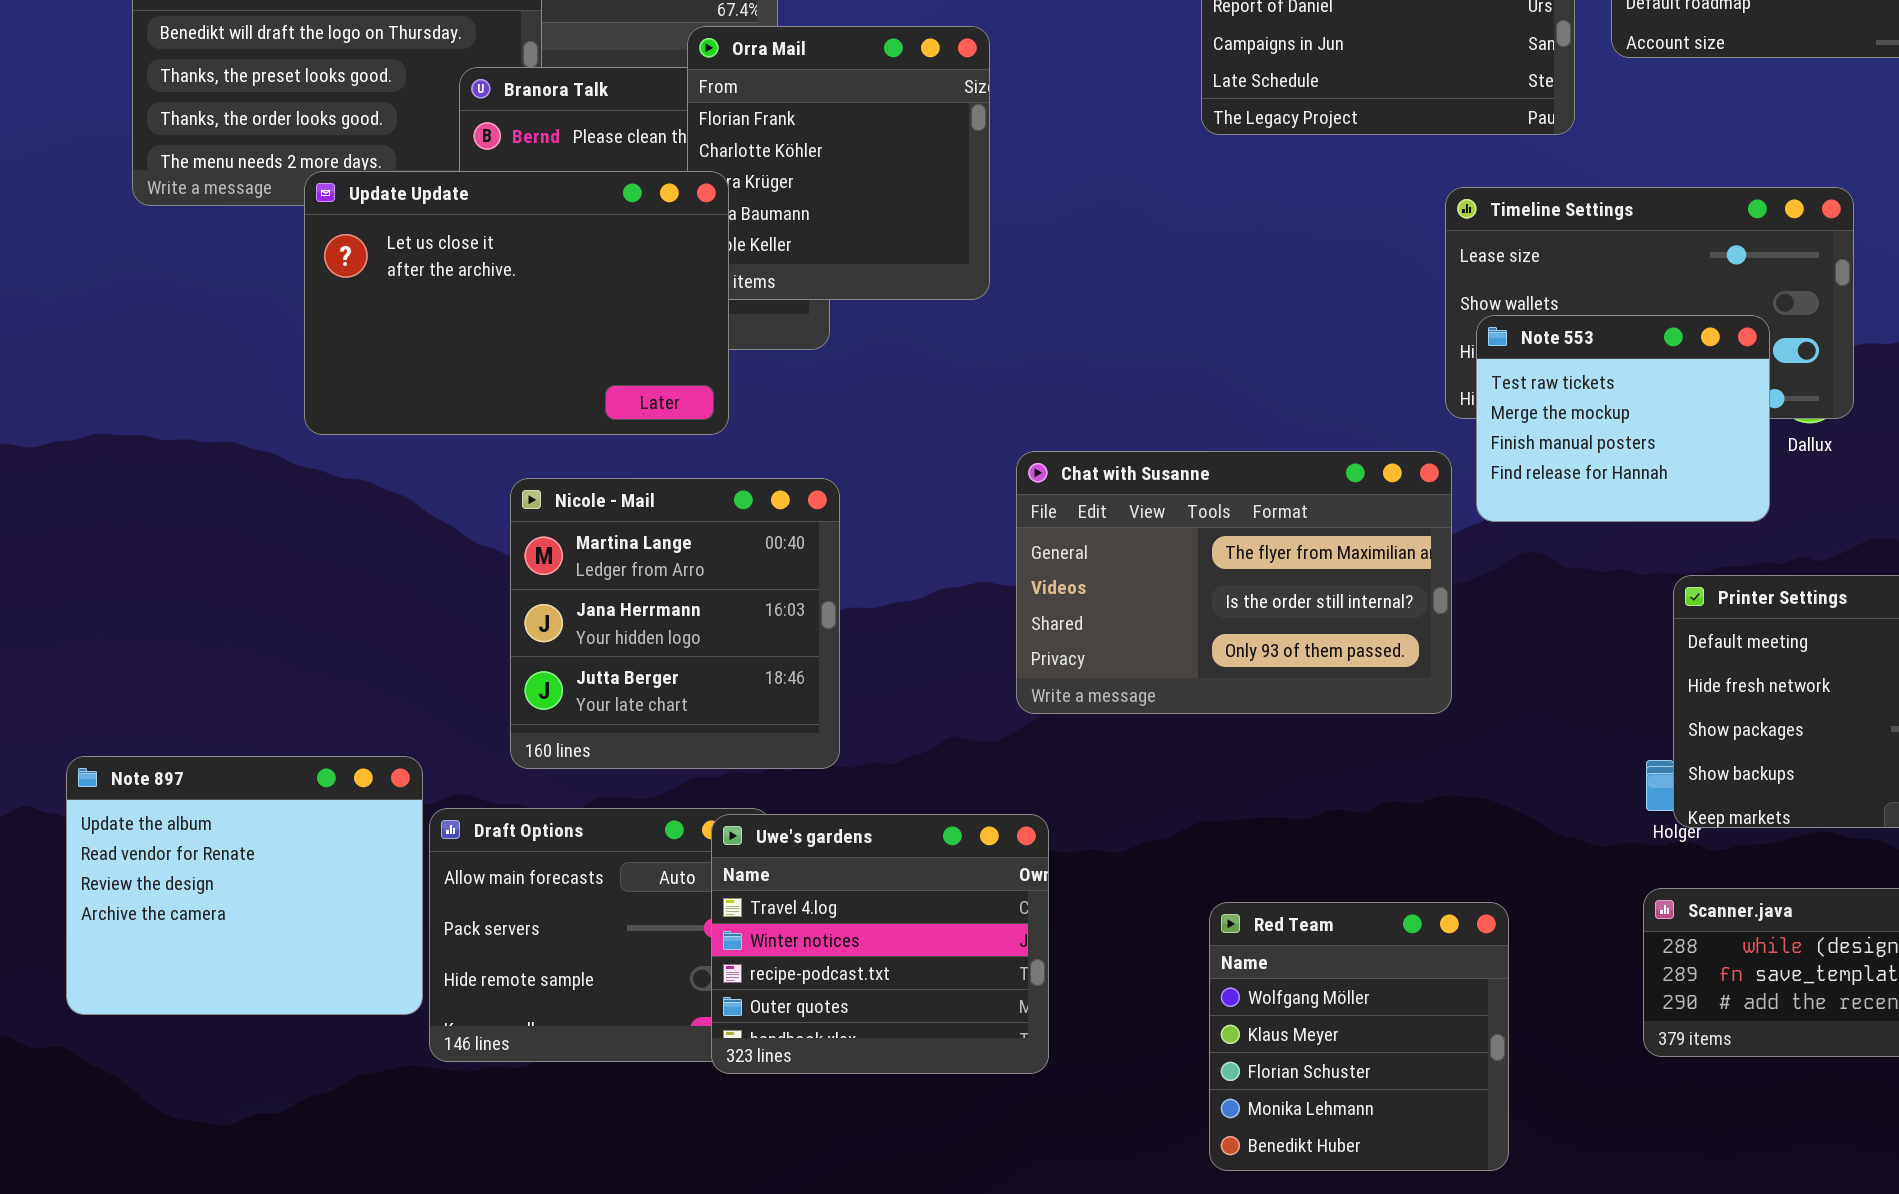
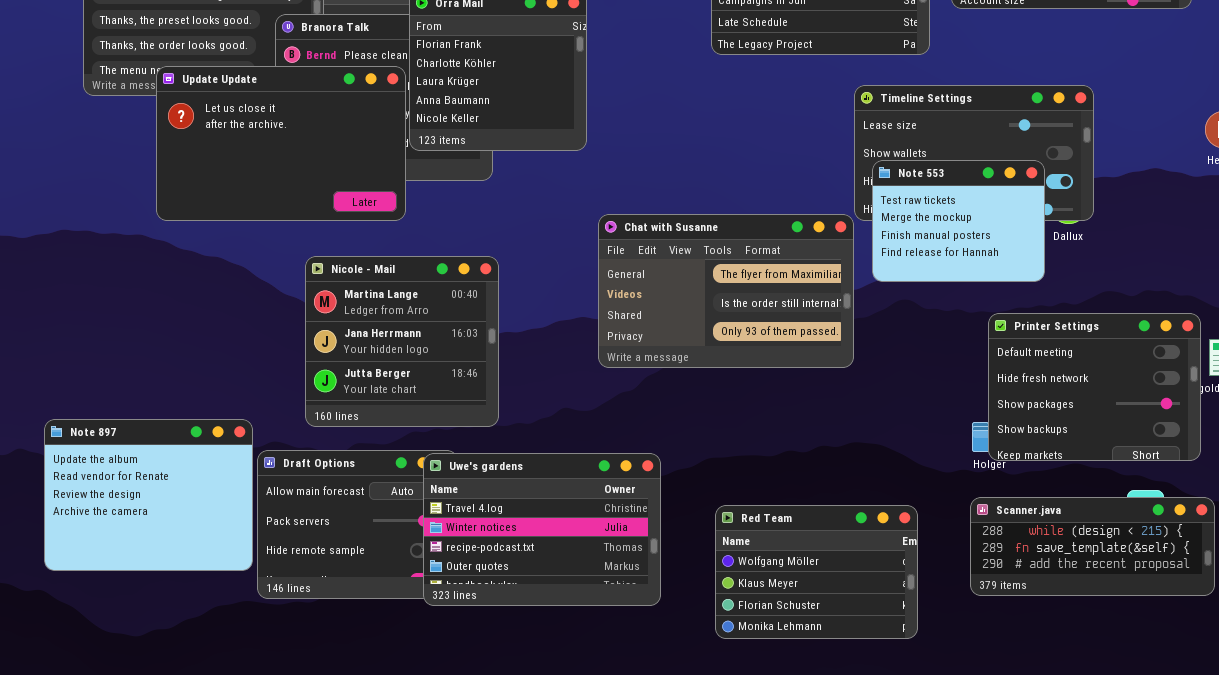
Update Update: [304,171,729,435] -> [156,66,406,221], moved
Chat with Susanne: [1016,451,1452,714] -> [598,214,854,368], moved
Uwe's gardens: [711,814,1049,1074] -> [423,453,661,606], resized
Red Team: [1209,902,1509,1171] -> [715,505,918,639], resized

